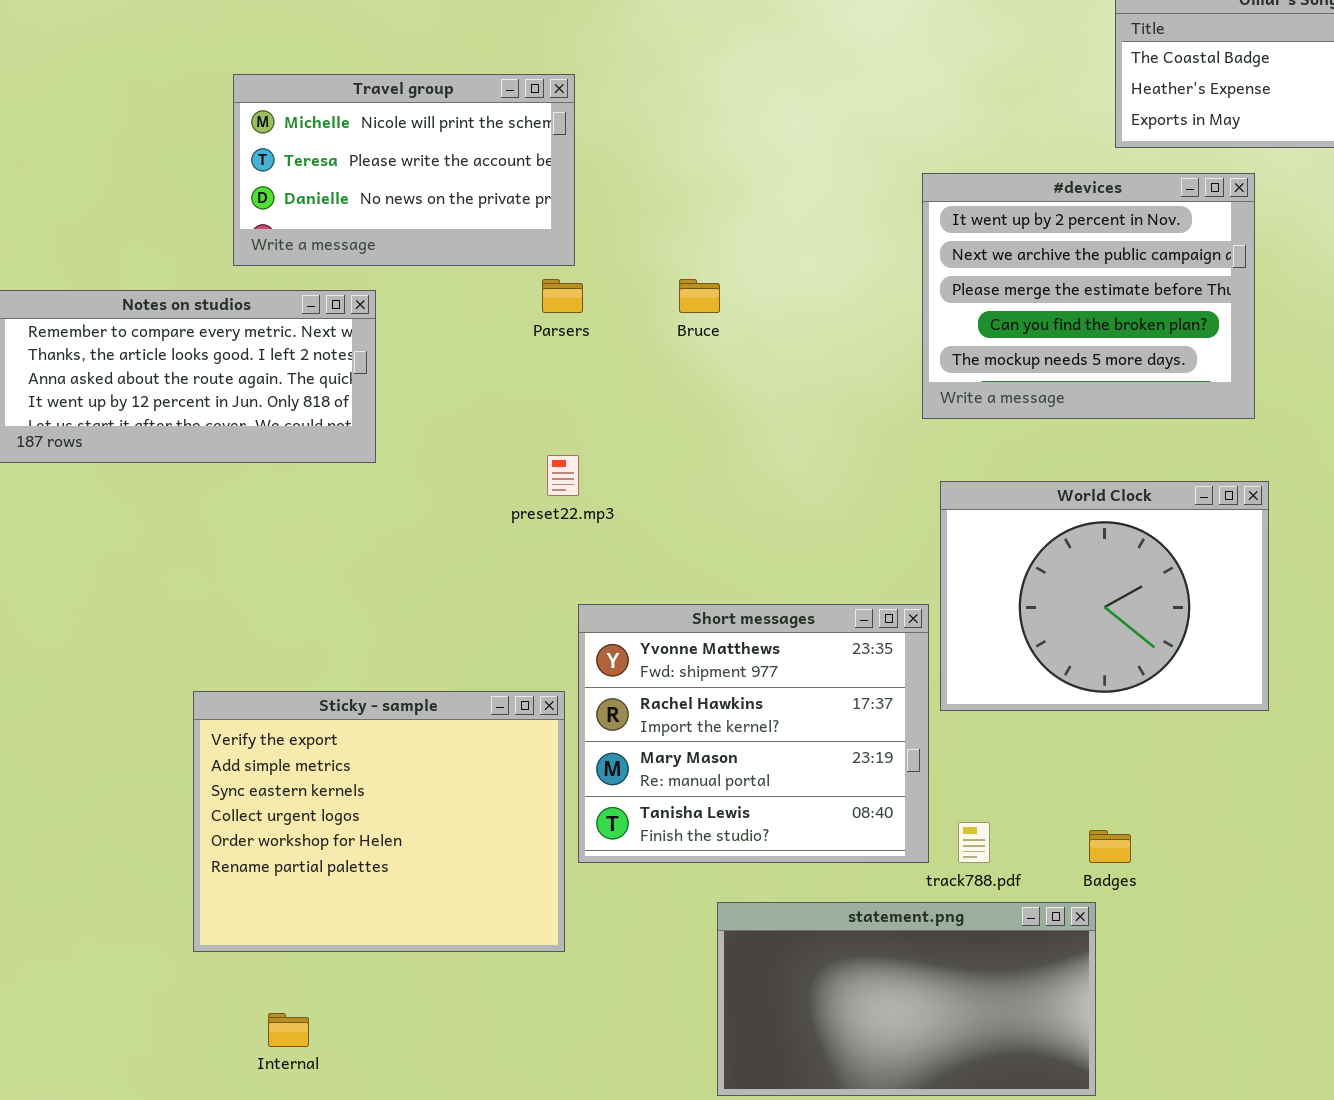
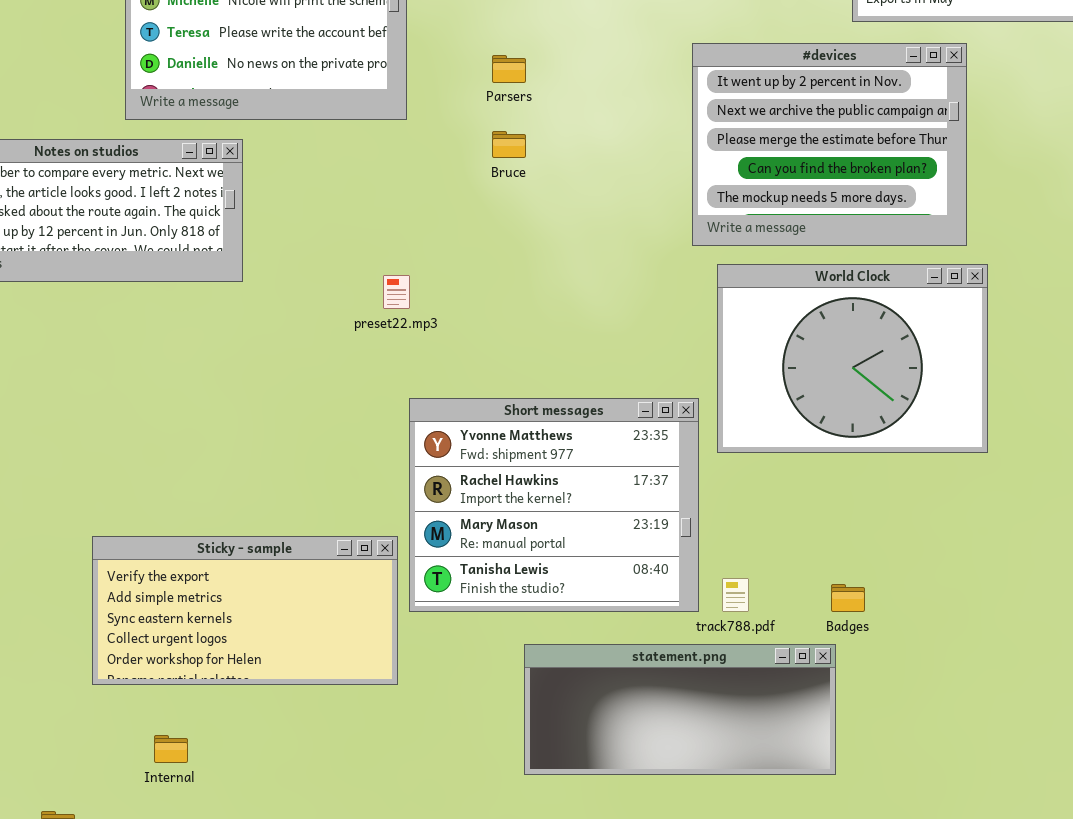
Parsers: [542,279,583,313] -> [492,55,526,83], moved
World Clock: [940,481,1269,711] -> [717,264,988,453], moved
Sticky - sample: [193,691,565,952] -> [92,536,398,685], resized
statement.png: [717,902,1096,1096] -> [524,644,836,775], resized

